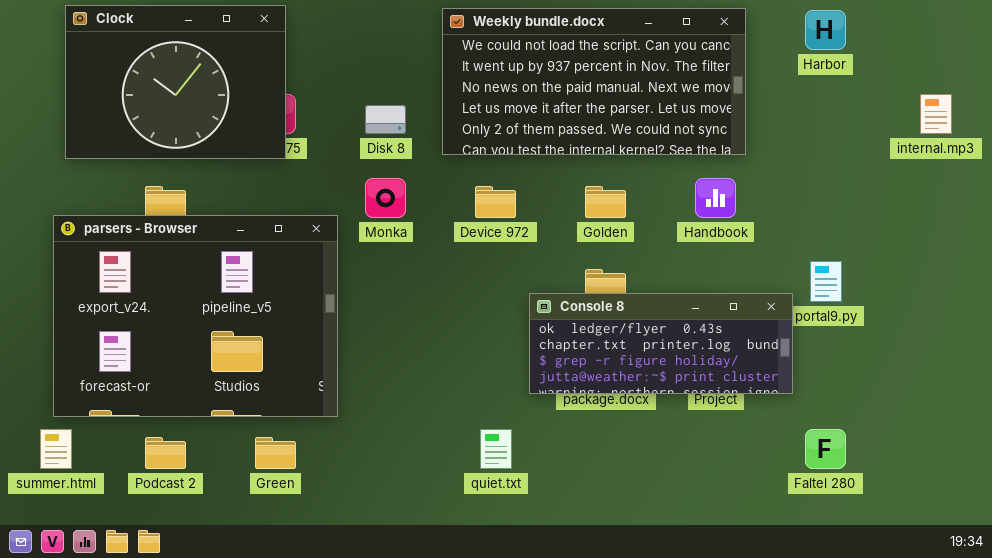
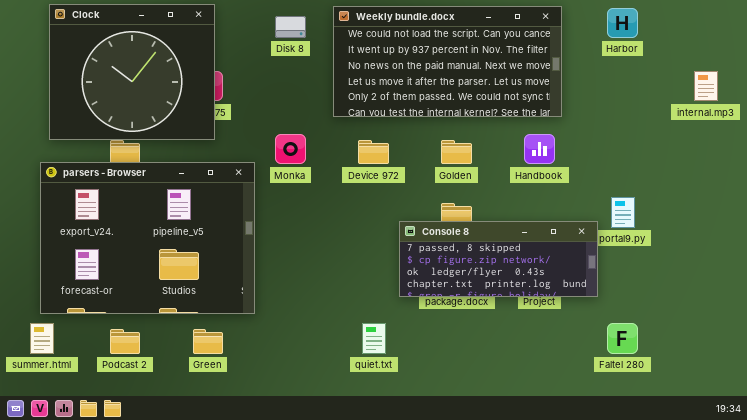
Clock: [65,5,286,159] -> [49,4,215,140], resized
Disk 8: [365,105,406,134] -> [275,16,306,38], moved
Console 8: [529,293,793,394] -> [399,221,598,297], scrolled up 2 rows

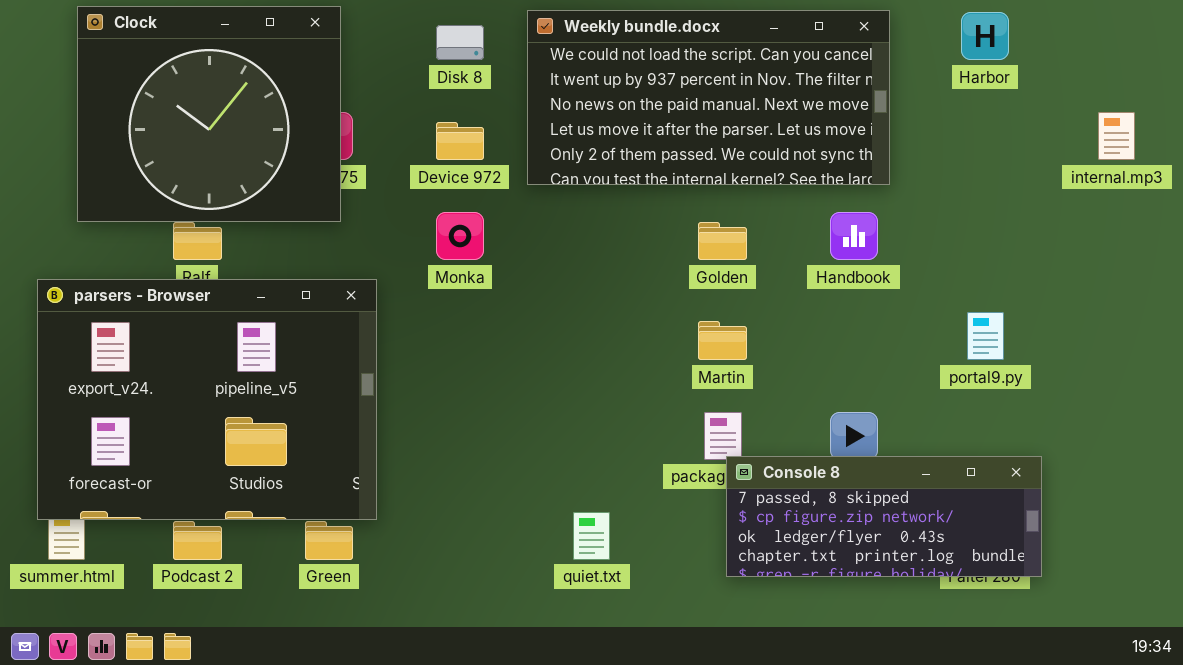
Device 972: [358,140,389,164] -> [436,122,484,160], moved
parsers - Browser: [40,162,255,314] -> [37,279,377,520], moved
Console 8: [399,221,598,297] -> [726,456,1042,577], moved

